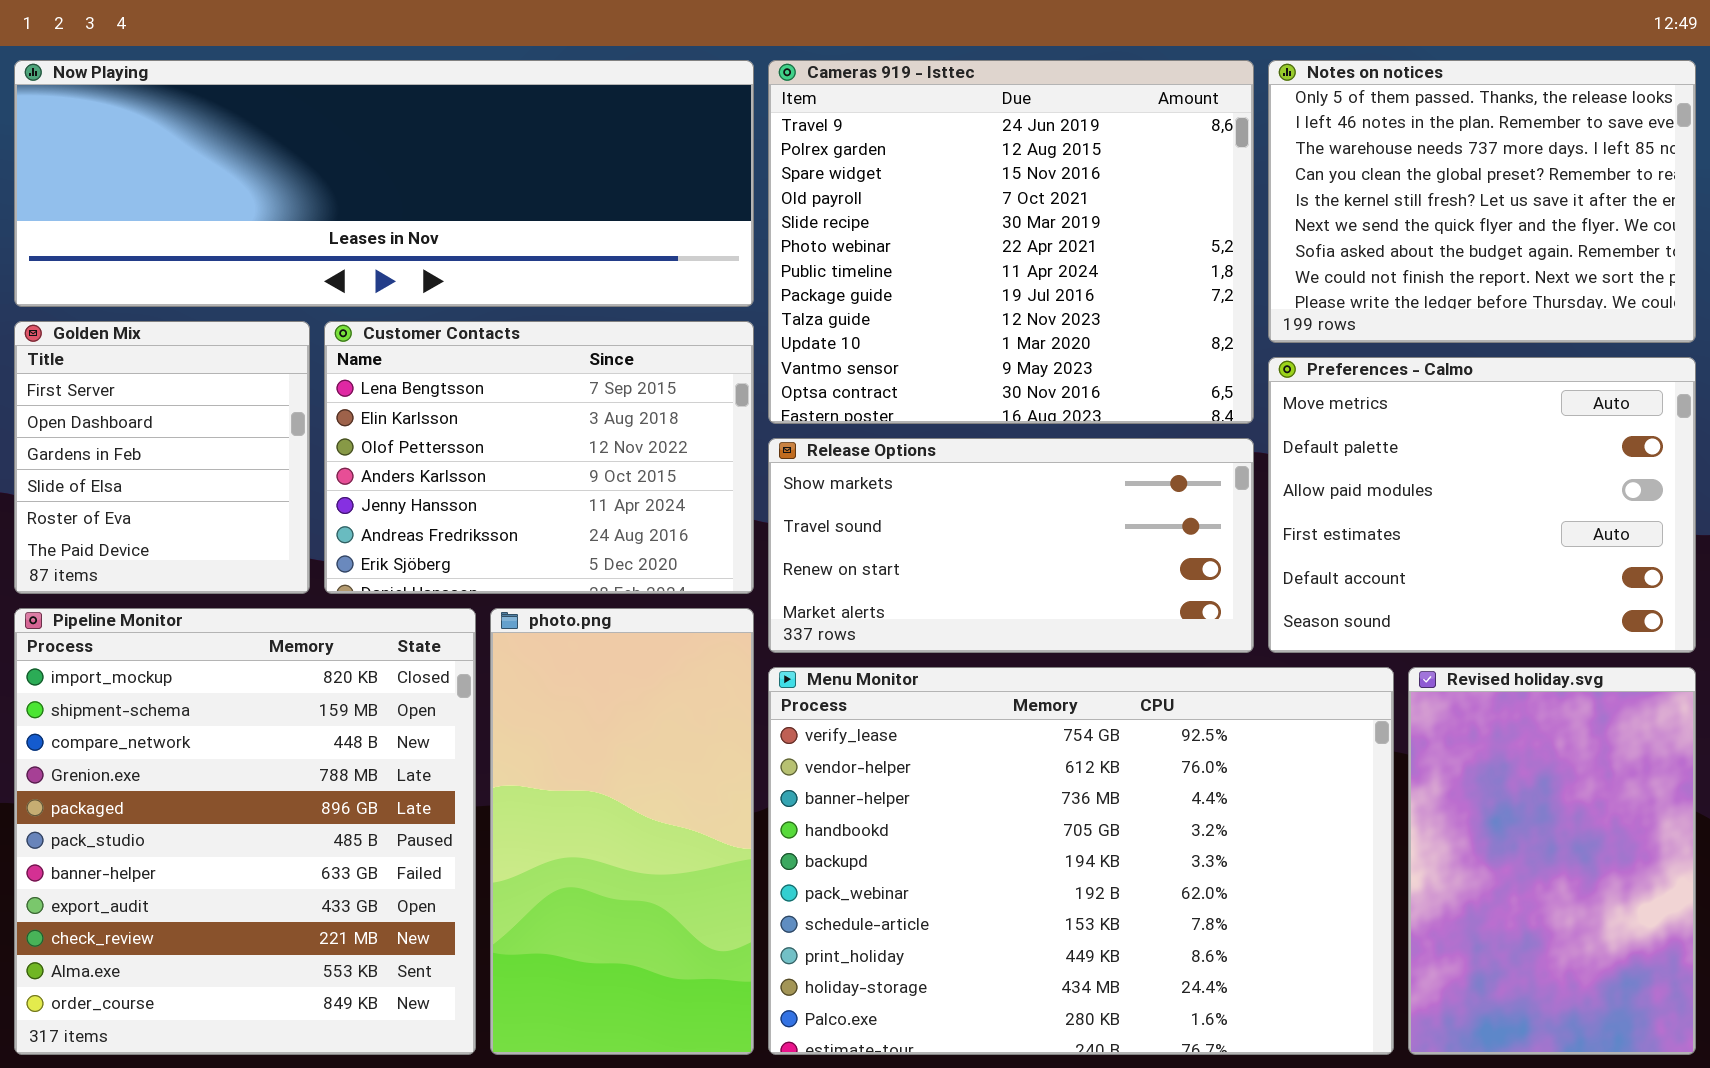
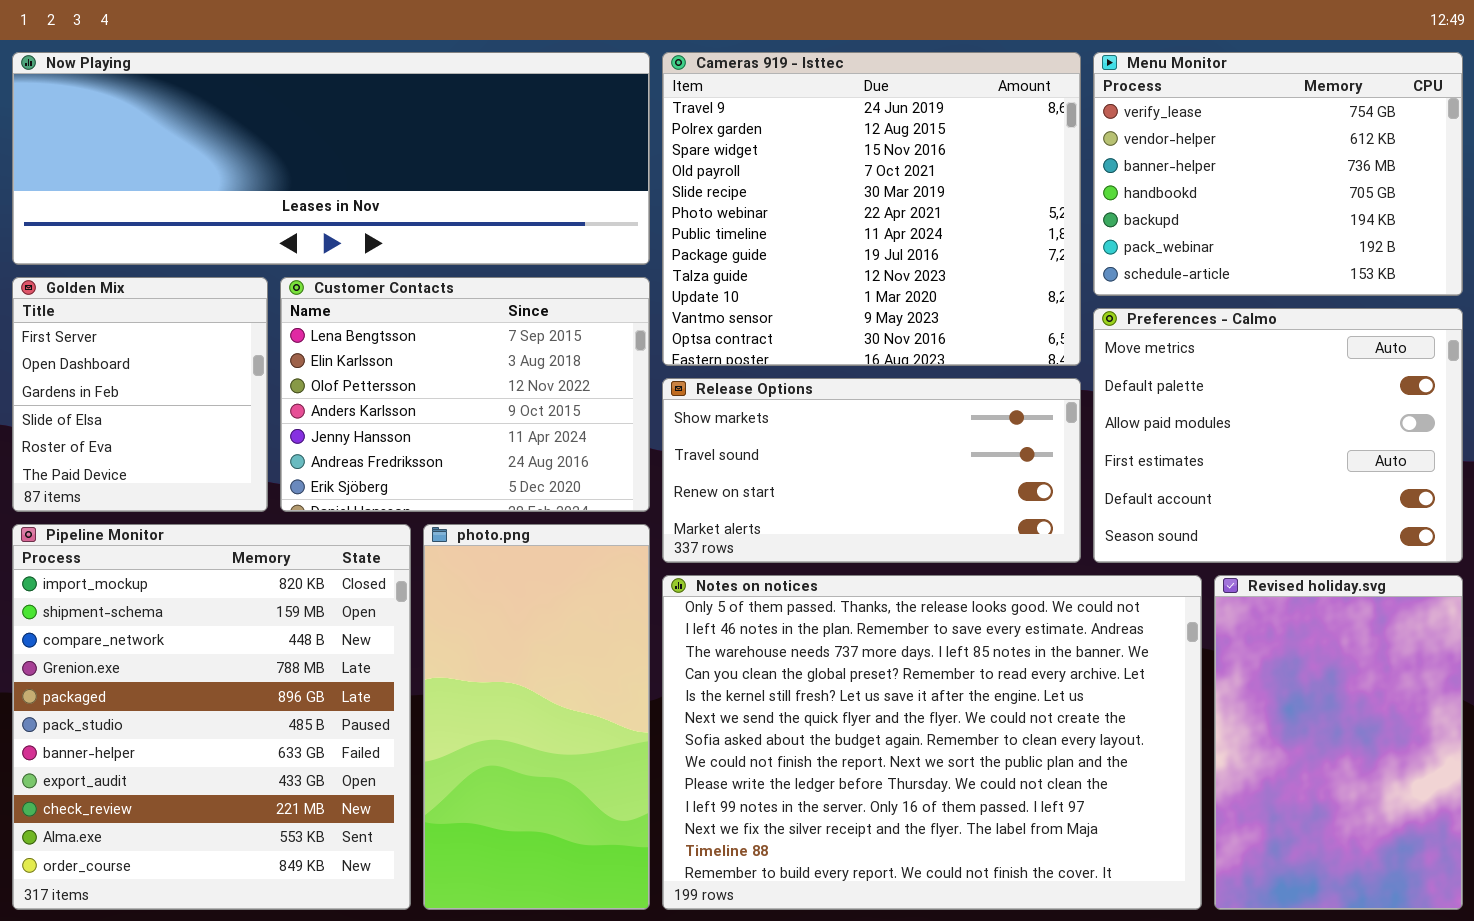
Notes on notices: [1268,60,1696,343] -> [662,575,1202,910], moved, resized
Menu Monitor: [768,667,1394,1055] -> [1093,52,1463,296], moved, resized

